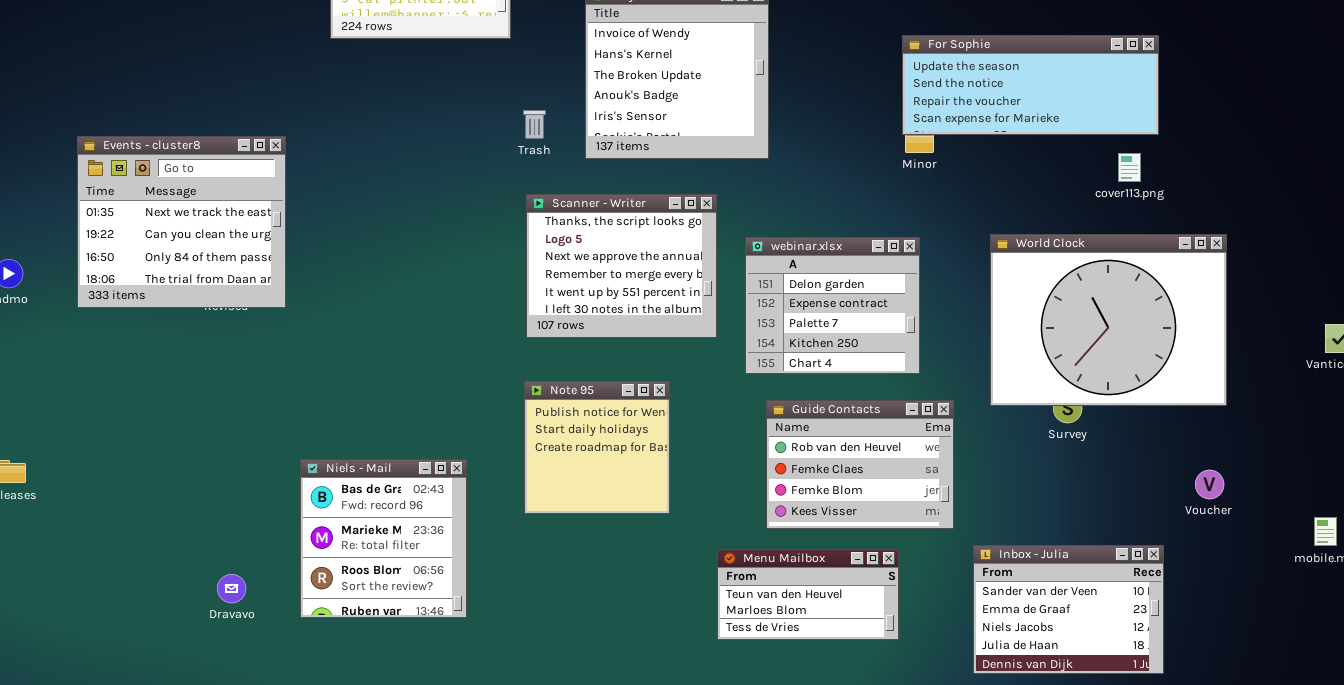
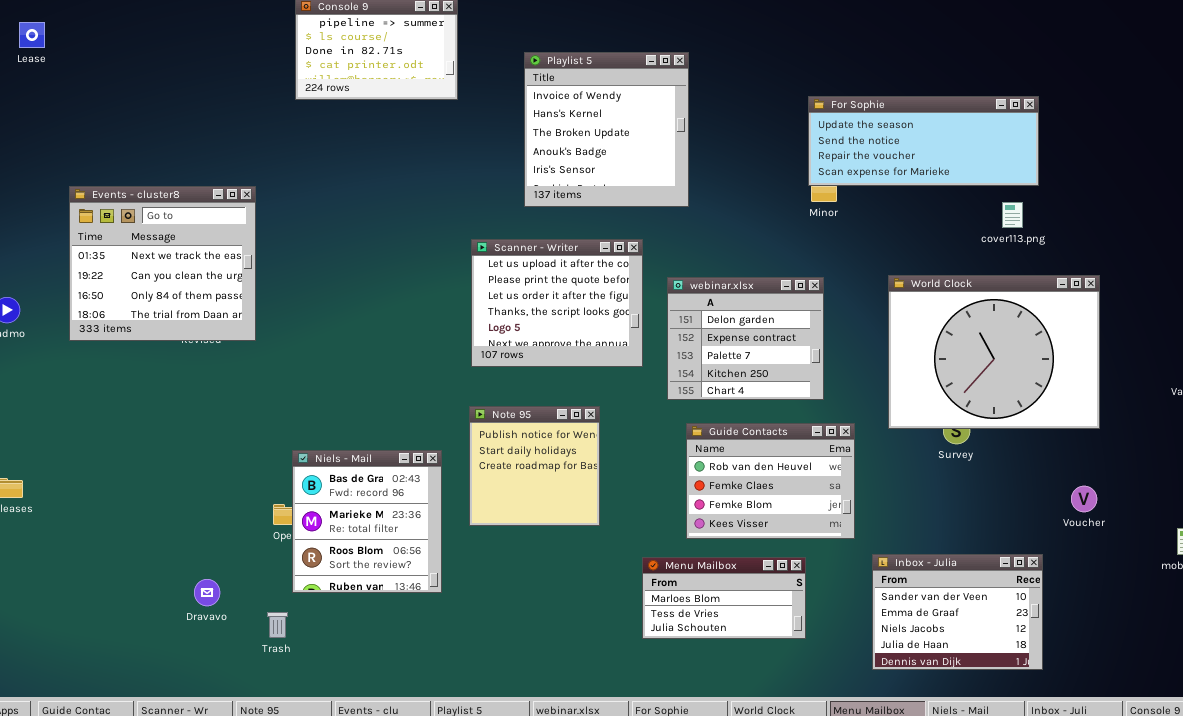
Trash: [523,110,546,139] -> [267,612,288,638], moved
Scanner - Writer: [526,194,717,338] -> [471,239,643,367], scrolled up 3 rows
Niels - Mail: [300,459,467,618] -> [292,450,442,593], moved
Menu Mailbox: [717,549,899,640] -> [642,557,806,639], scrolled down 1 row

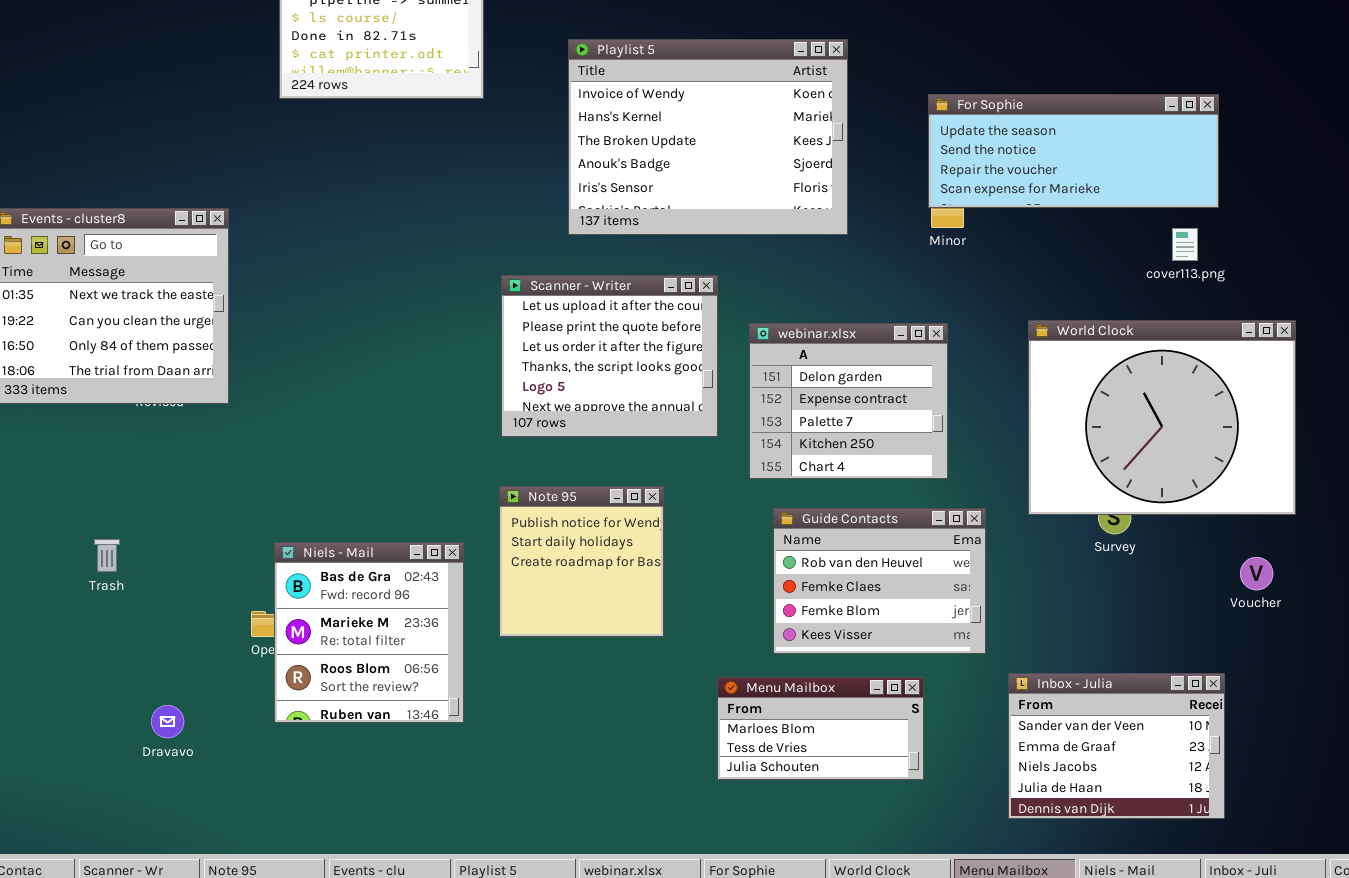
Playlist 5: [524,52,689,207] -> [568,39,848,235], resized
Voucher: [1071,486,1097,512] -> [1240,557,1273,590], moved
Trash: [267,612,288,638] -> [94,539,120,572], moved

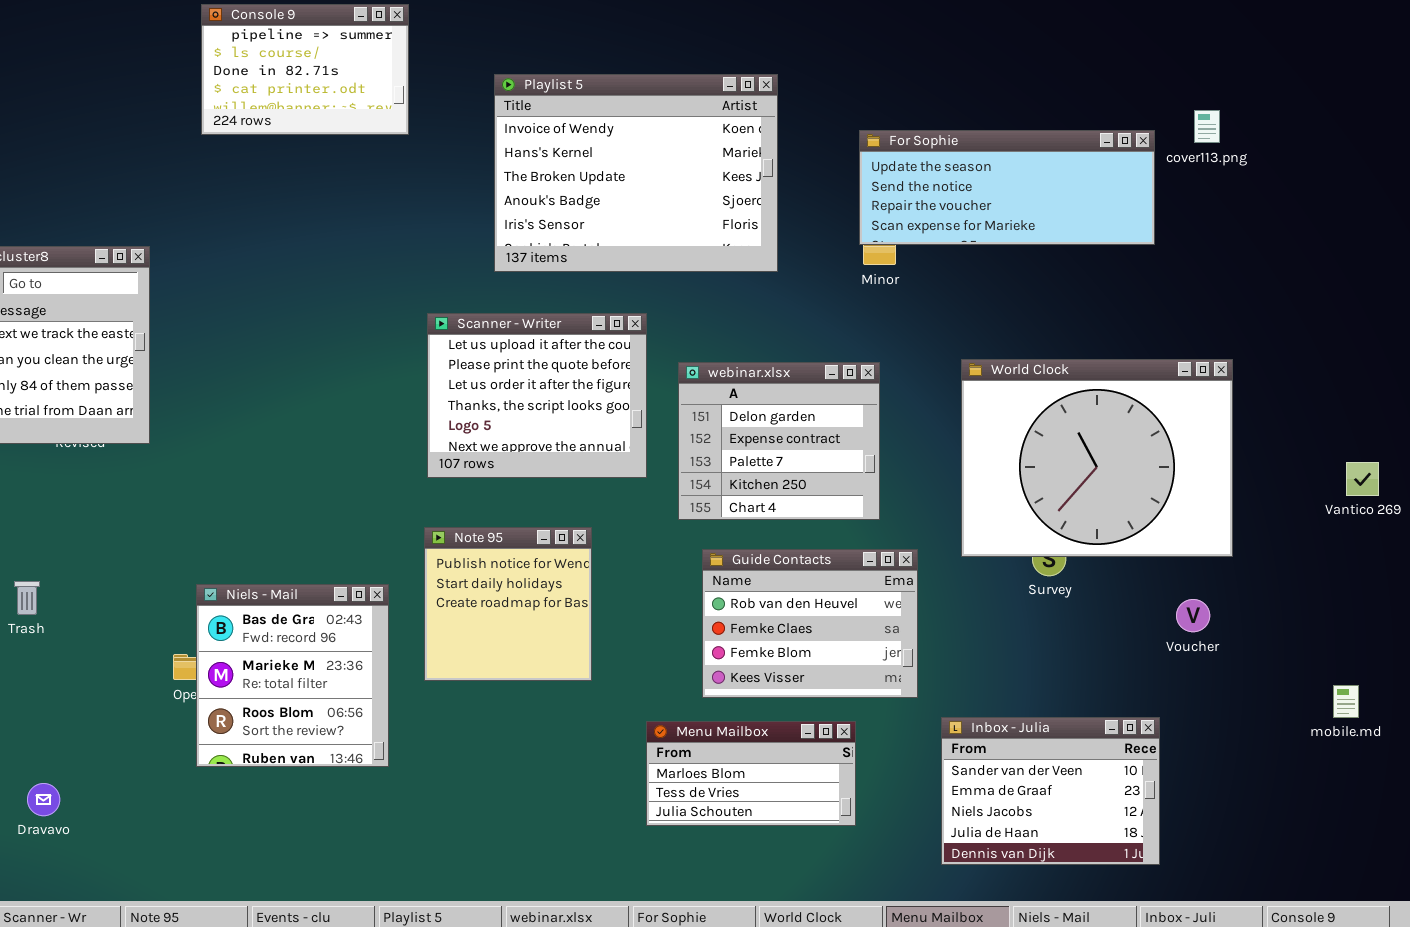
cover113.png: [1172,228,1198,261] -> [1194,110,1220,143], moved
Dravavo: [151,705,184,738] -> [27,783,60,816], moved

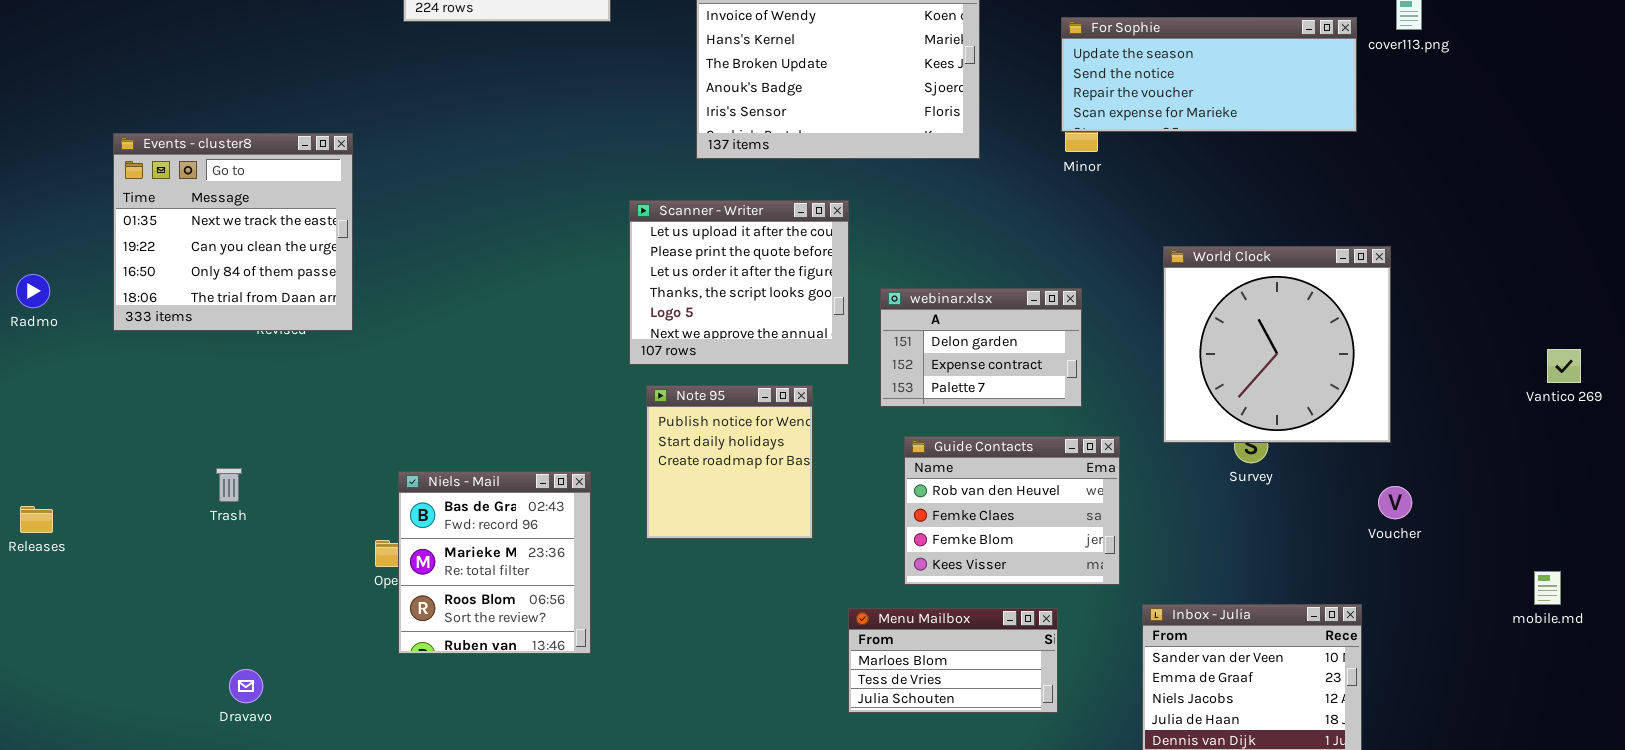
World Clock: [961,359,1233,557] -> [1163,246,1391,443], resized
webinar.xlsx: [678,362,880,520] -> [880,288,1082,407], resized
Note 95: [424,527,592,681] -> [646,385,813,539], moved

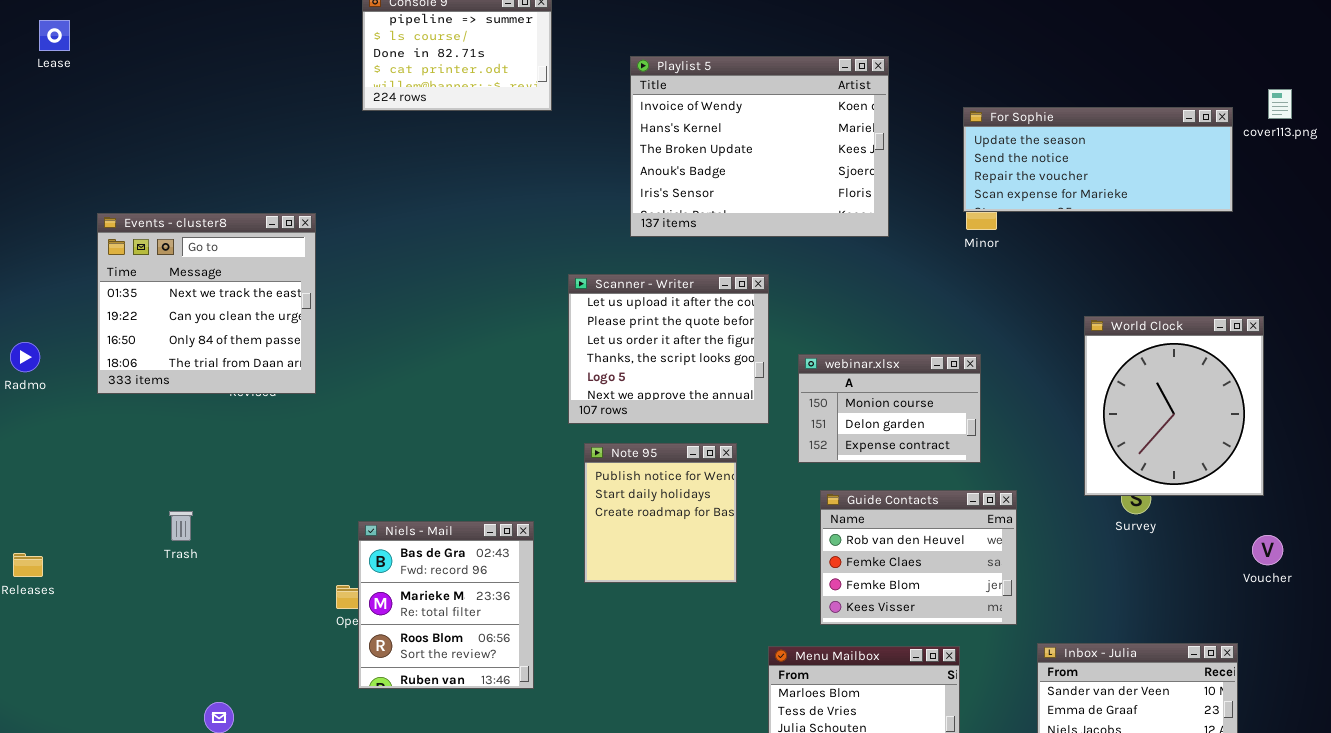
World Clock: [1163,246,1391,443] -> [1084,316,1264,496], resized
webinar.xlsx: [880,288,1082,407] -> [798,354,981,463], scrolled up 1 row
Trash: [216,468,242,502] -> [169,511,193,541], moved

